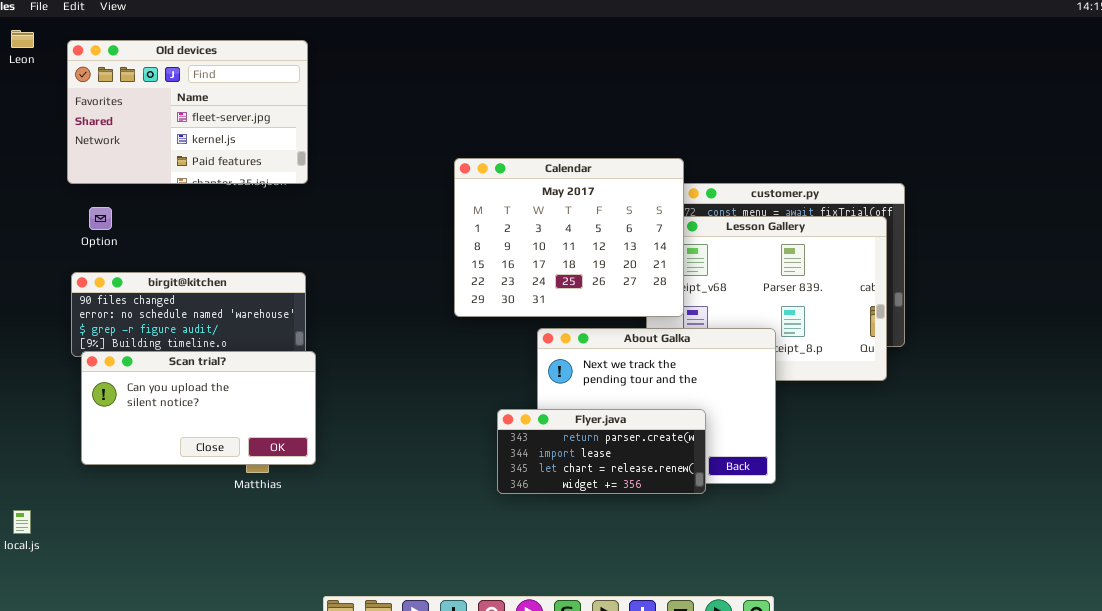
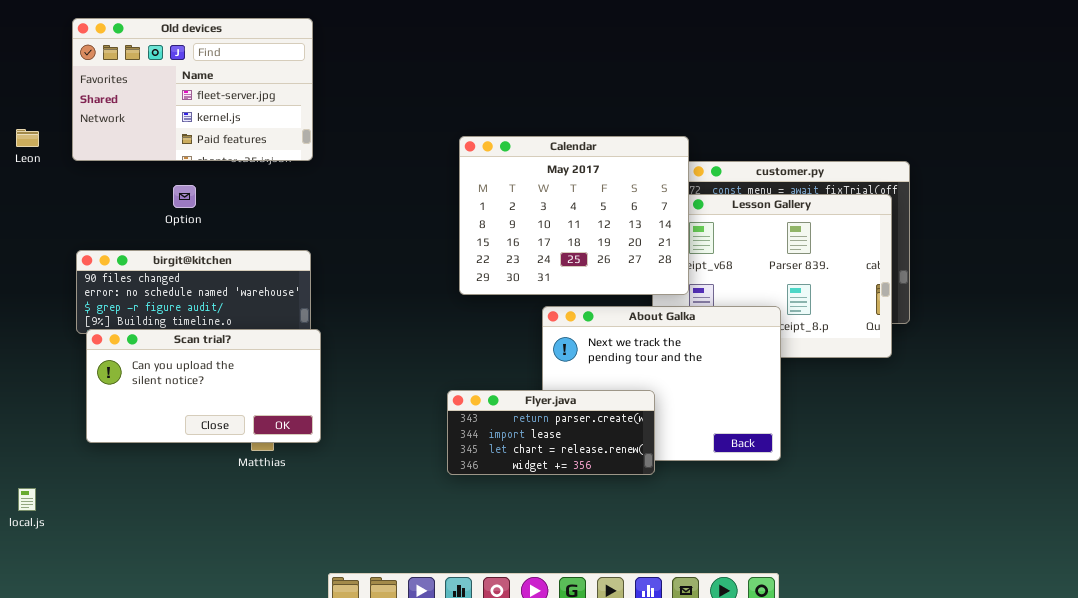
Leon: [11,30,34,48] -> [16,129,39,147], moved
Option: [89,207,112,230] -> [173,185,196,208], moved
Flyer.java: [497,409,706,494] -> [447,390,655,475], moved

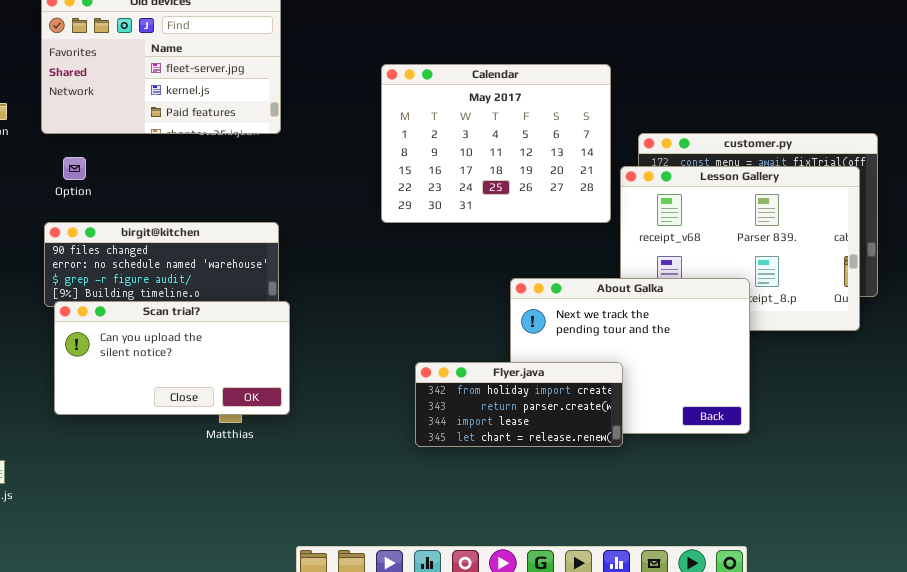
Calendar: [459,136,689,295] -> [381,64,611,223], moved
Option: [173,185,196,208] -> [63,157,86,180], moved
Flyer.java: [447,390,655,475] -> [415,362,623,447], scrolled up 1 row

